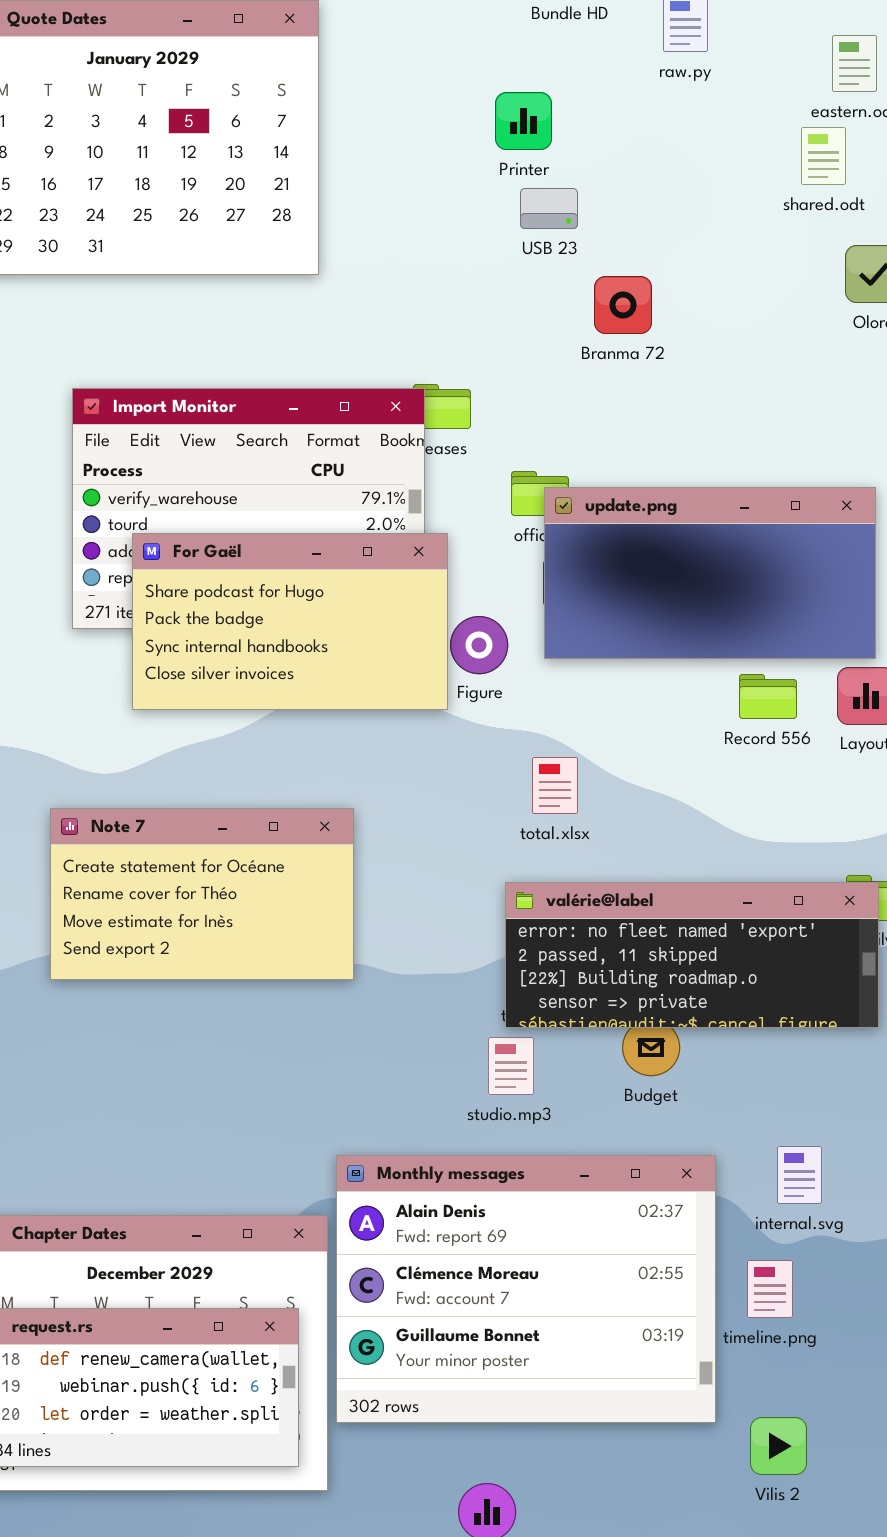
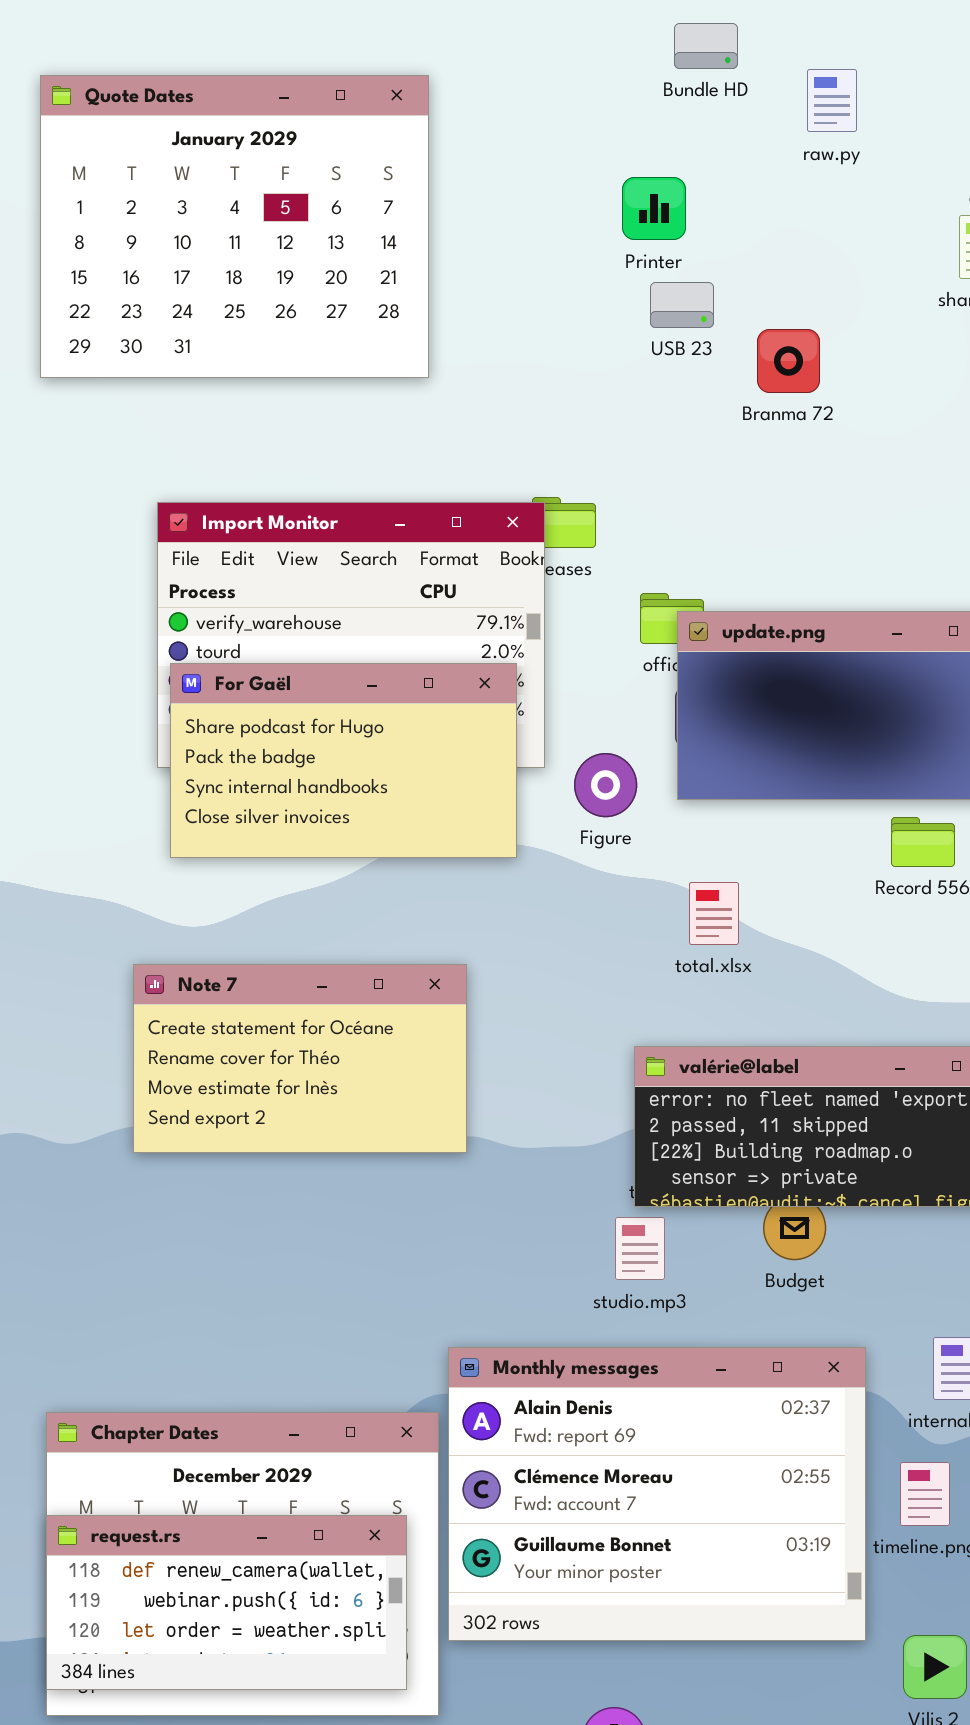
Branma 72: [594,276,652,334] -> [757,329,820,393], moved
For Gaël: [132,533,448,710] -> [170,663,517,858], moved
total.xlsx: [532,757,578,814] -> [689,882,739,945], moved

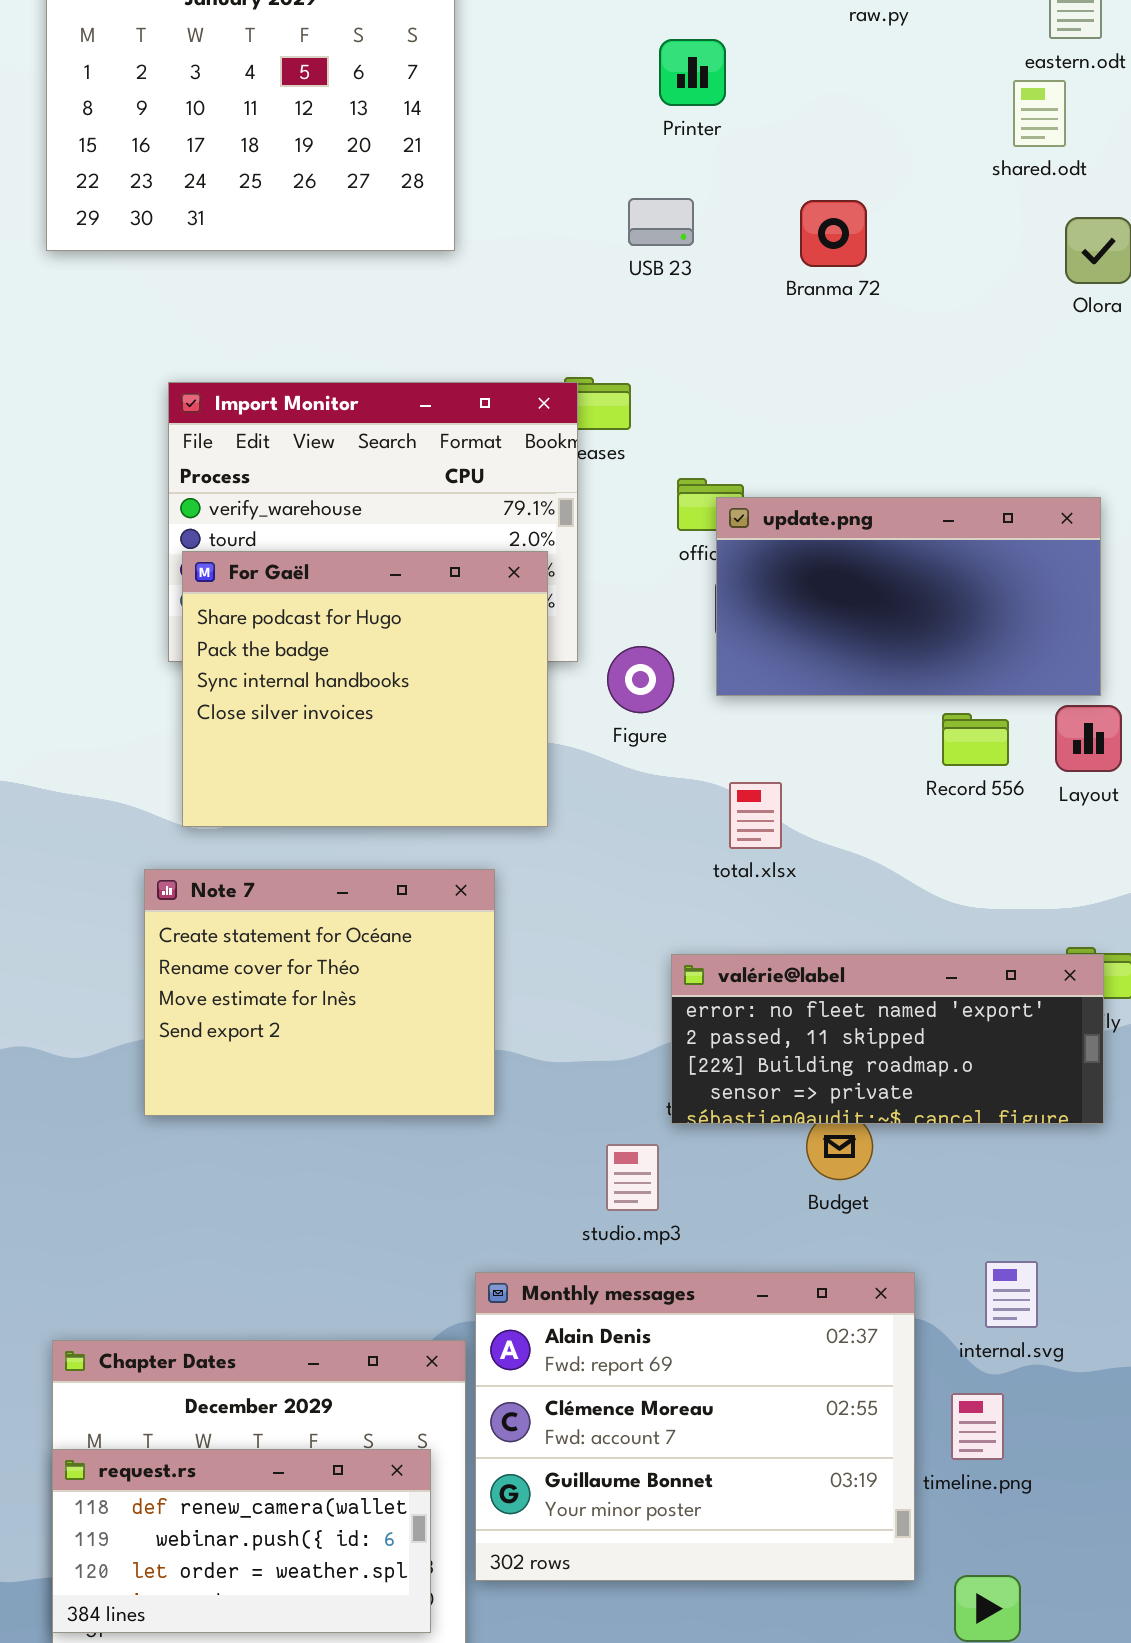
USB 23: [650,282,714,328] -> [628,198,694,246], moved
For Gaël: [170,663,517,858] -> [182,551,548,827], resized
Note 7: [133,964,467,1153] -> [144,869,495,1116], resized
studio.mp3: [615,1217,665,1280] -> [606,1144,659,1211], moved

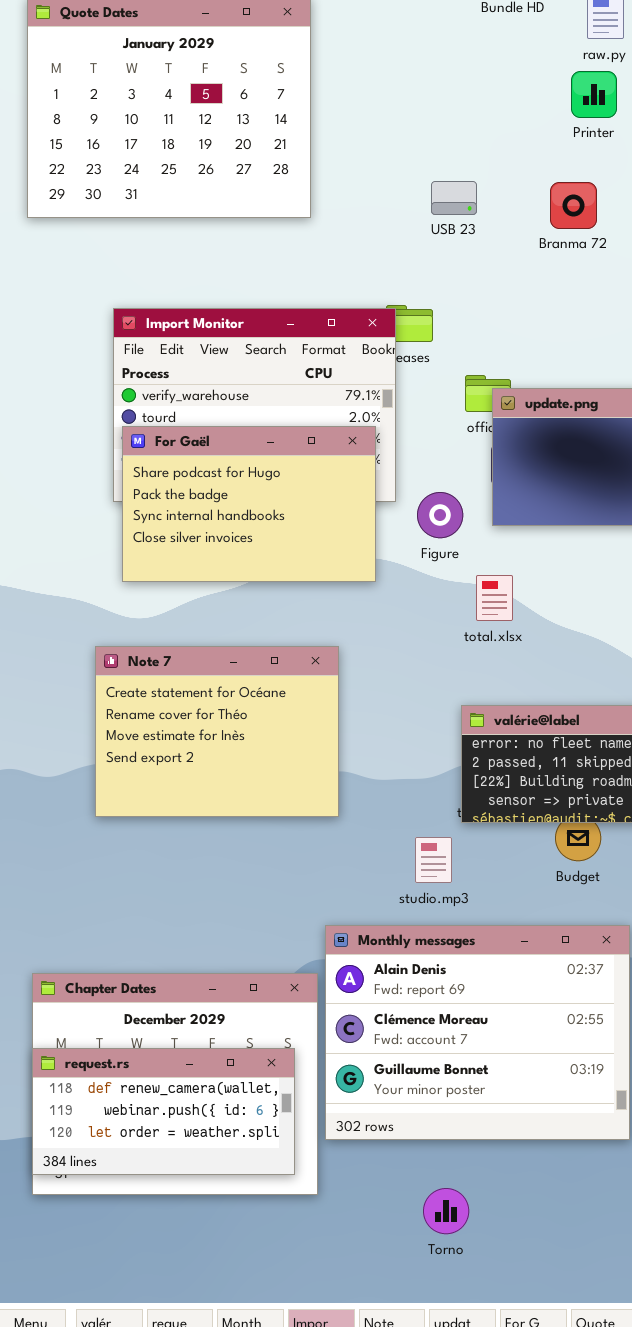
Printer: [659,39,726,106] -> [571,71,617,118], moved
For Gaël: [182,551,548,827] -> [122,426,376,582], resized
total.xlsx: [729,782,782,849] -> [476,575,513,621], moved

